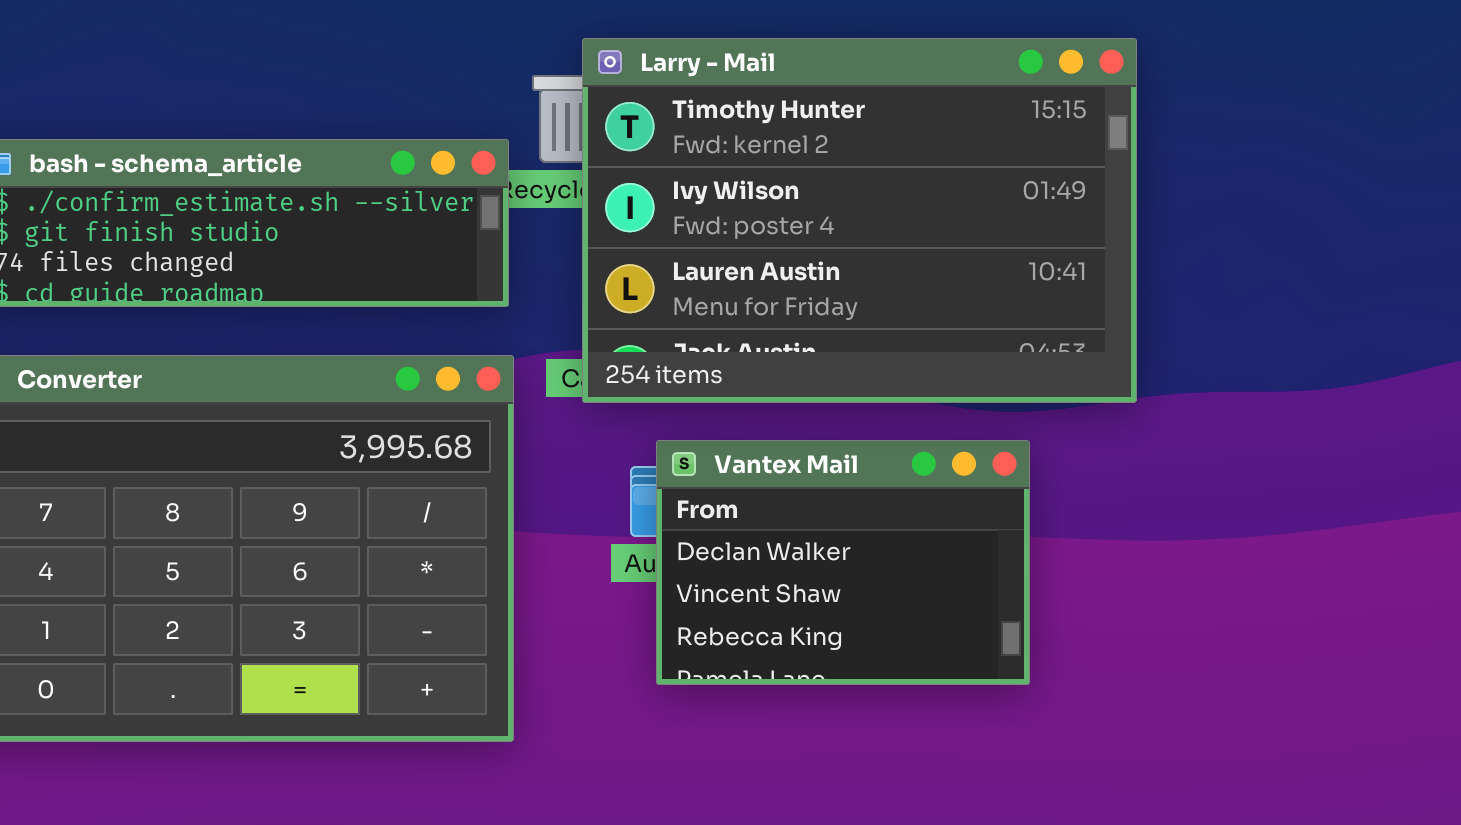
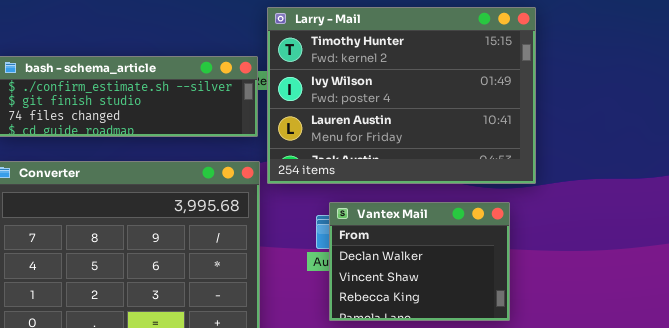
Larry - Mail: [582,38,1137,403] -> [267,7,536,184], moved

